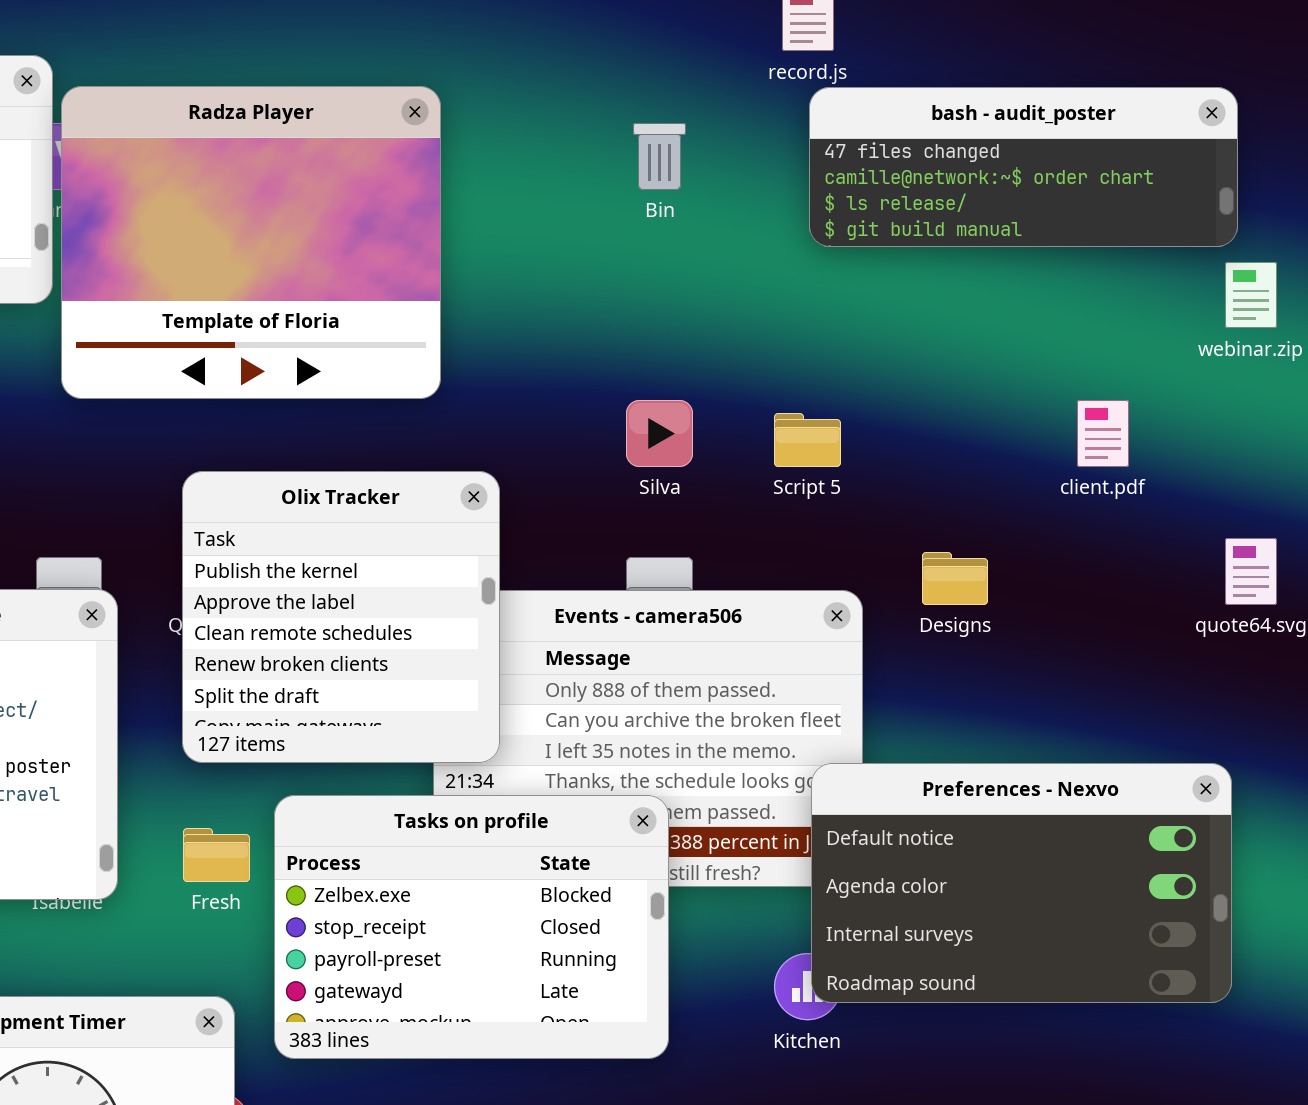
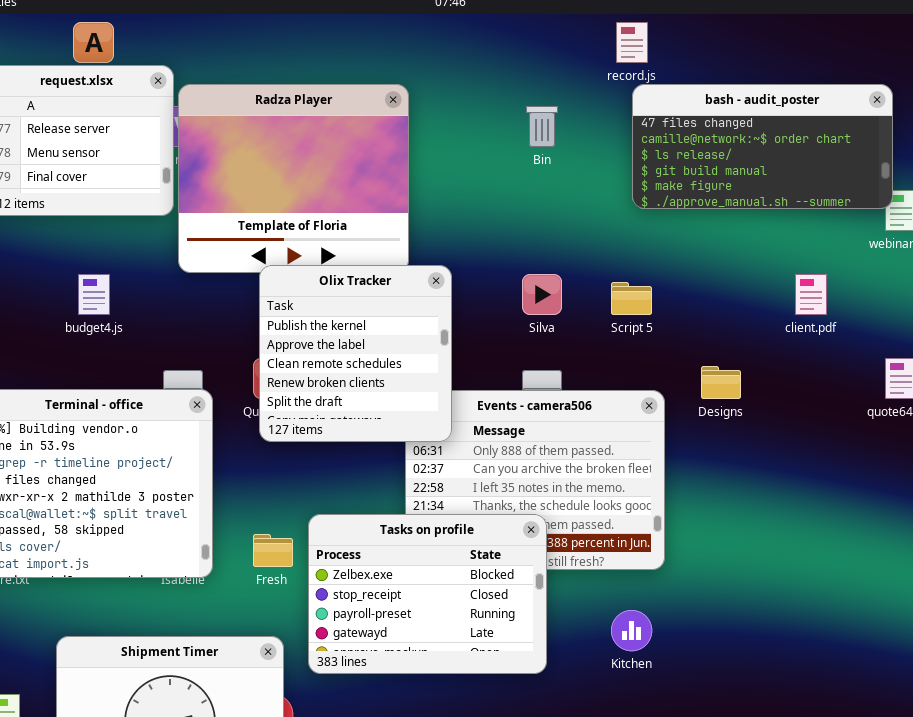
bash - audit_poster: [809,87,1238,247] -> [632,84,893,209], resized
Olix Tracker: [182,471,500,763] -> [259,265,452,442], moved
Preferences - Nexvo: [811,763,1232,1003] -> none, closed

